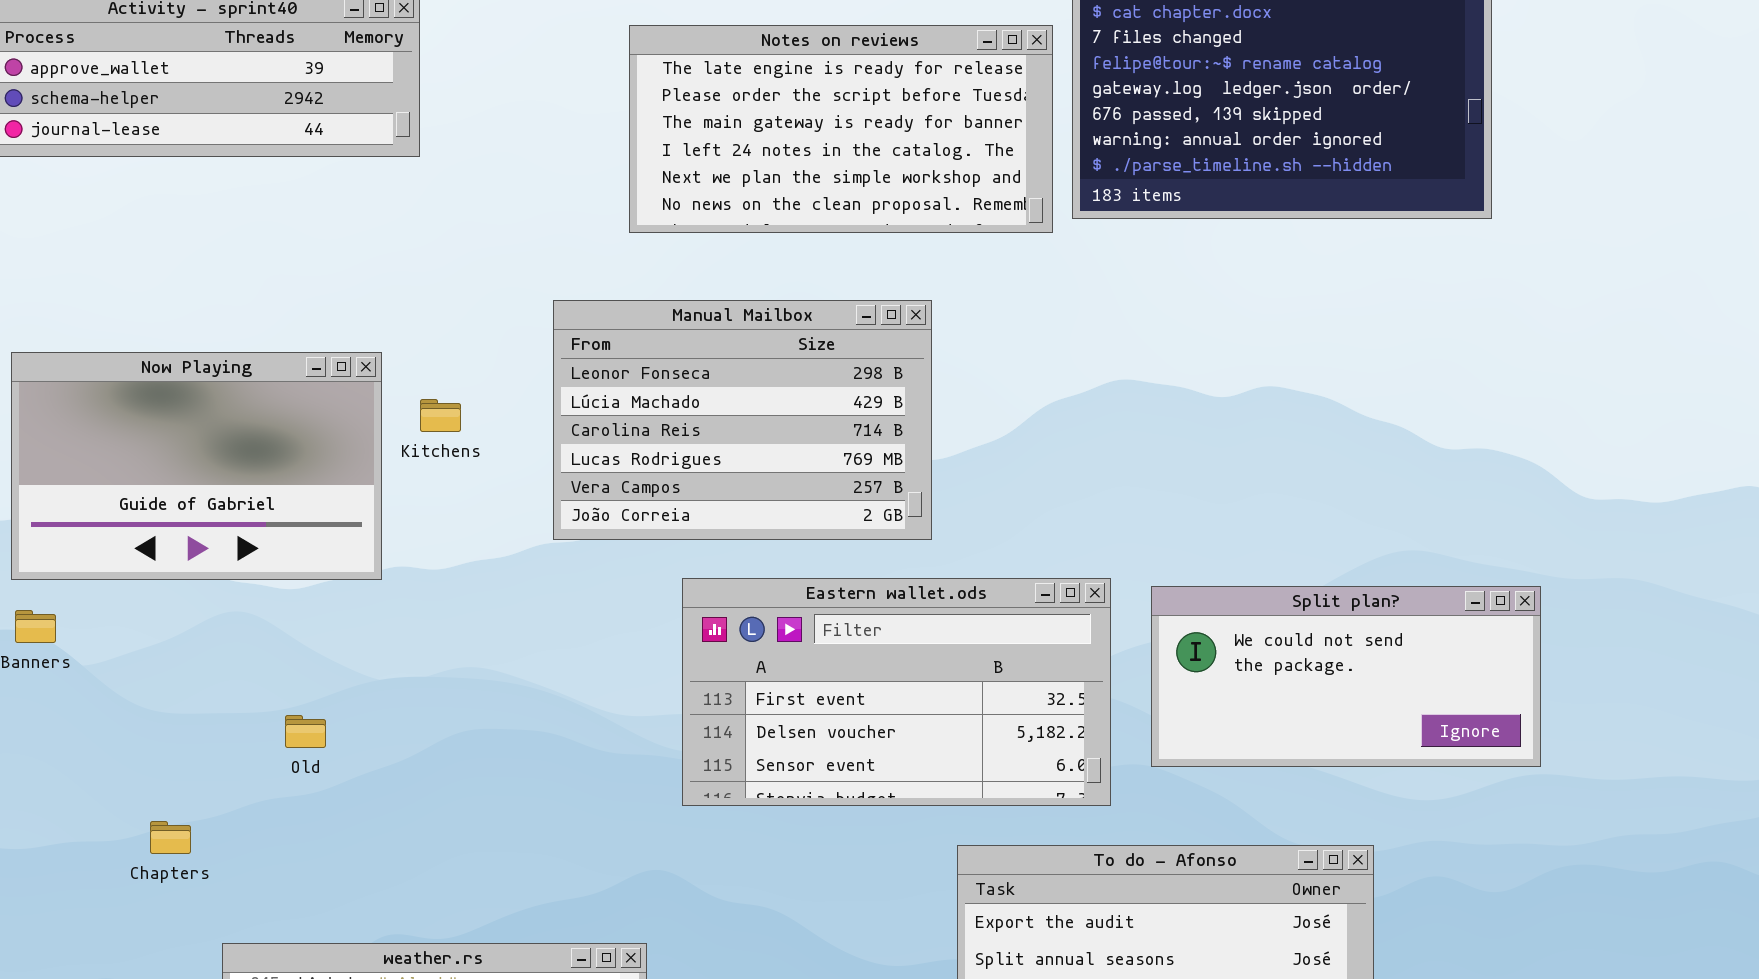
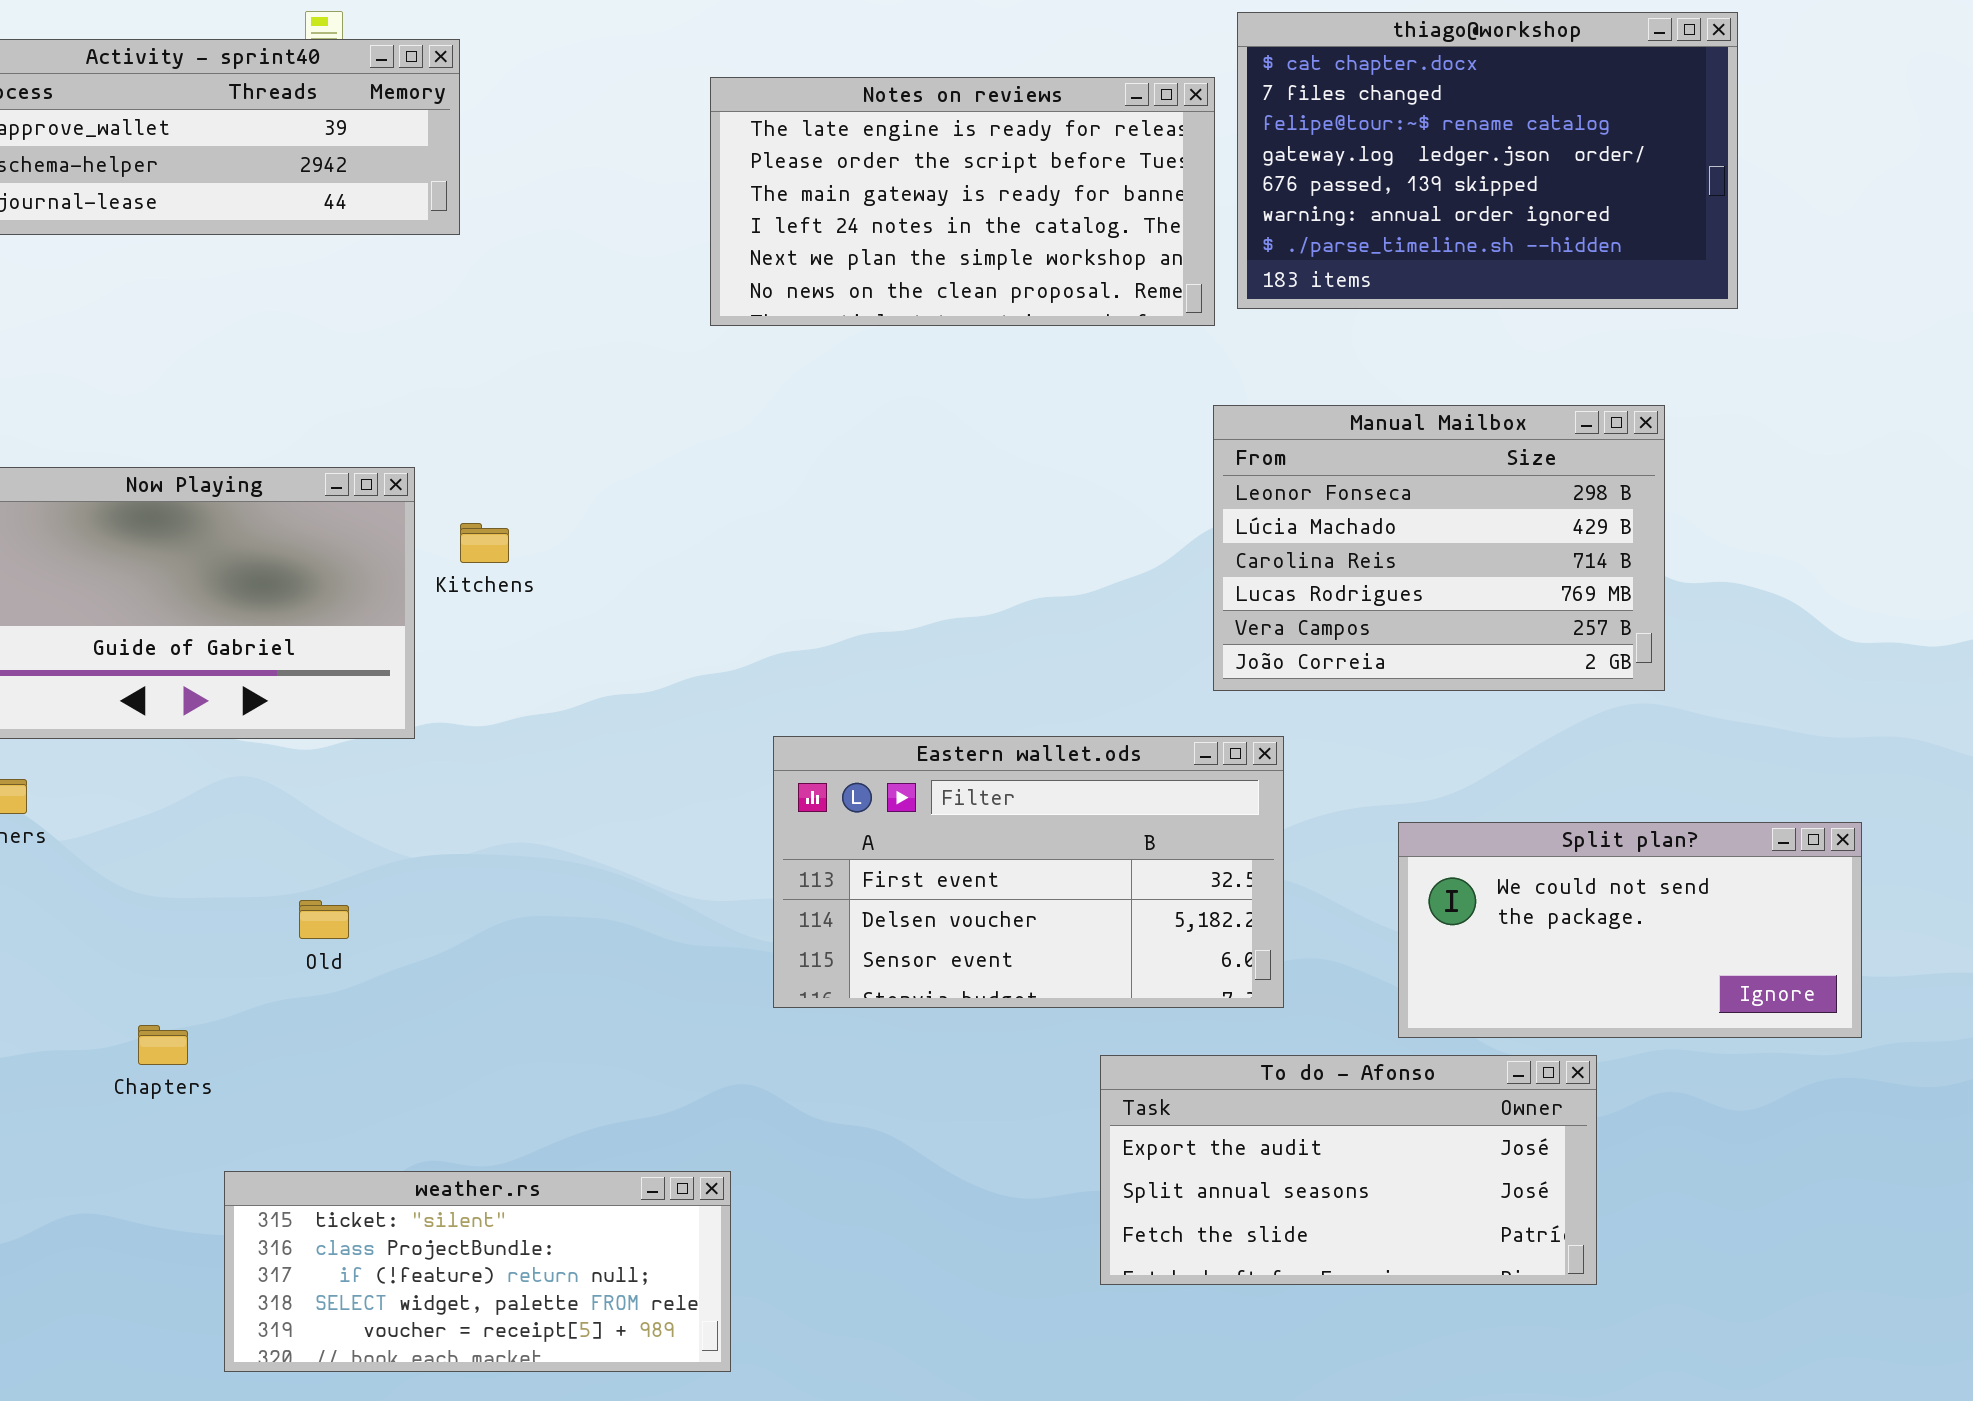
Manual Mailbox: [553,300,932,540] -> [1213,405,1665,691], moved
Split plan?: [1151,586,1541,767] -> [1398,822,1862,1038], moved

